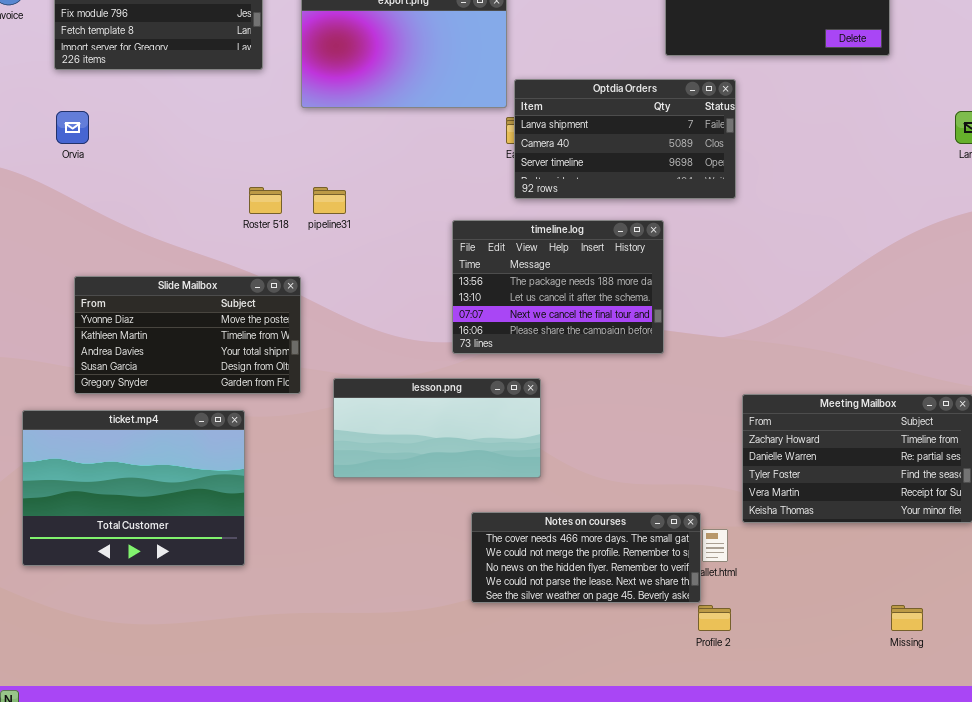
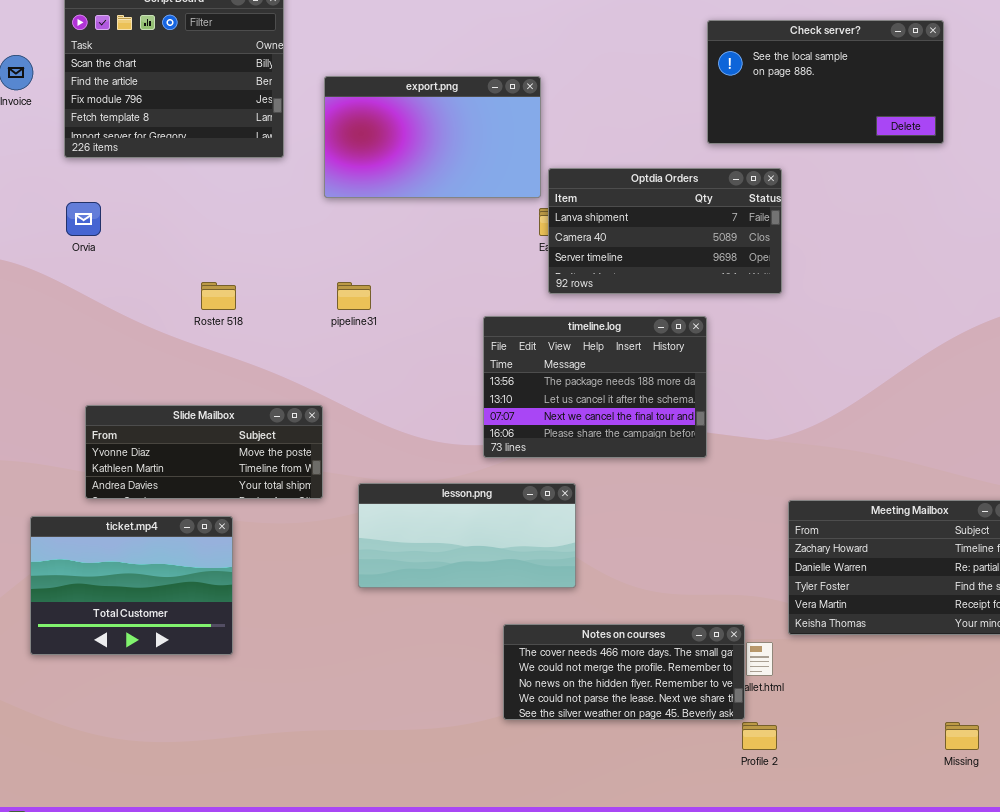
Roster 518: [249,187,282,214] -> [201,282,236,310], moved
Slide Mailbox: [74,276,301,394] -> [85,405,323,499], resized
ticket.mp4: [22,410,245,566] -> [30,516,233,655], resized

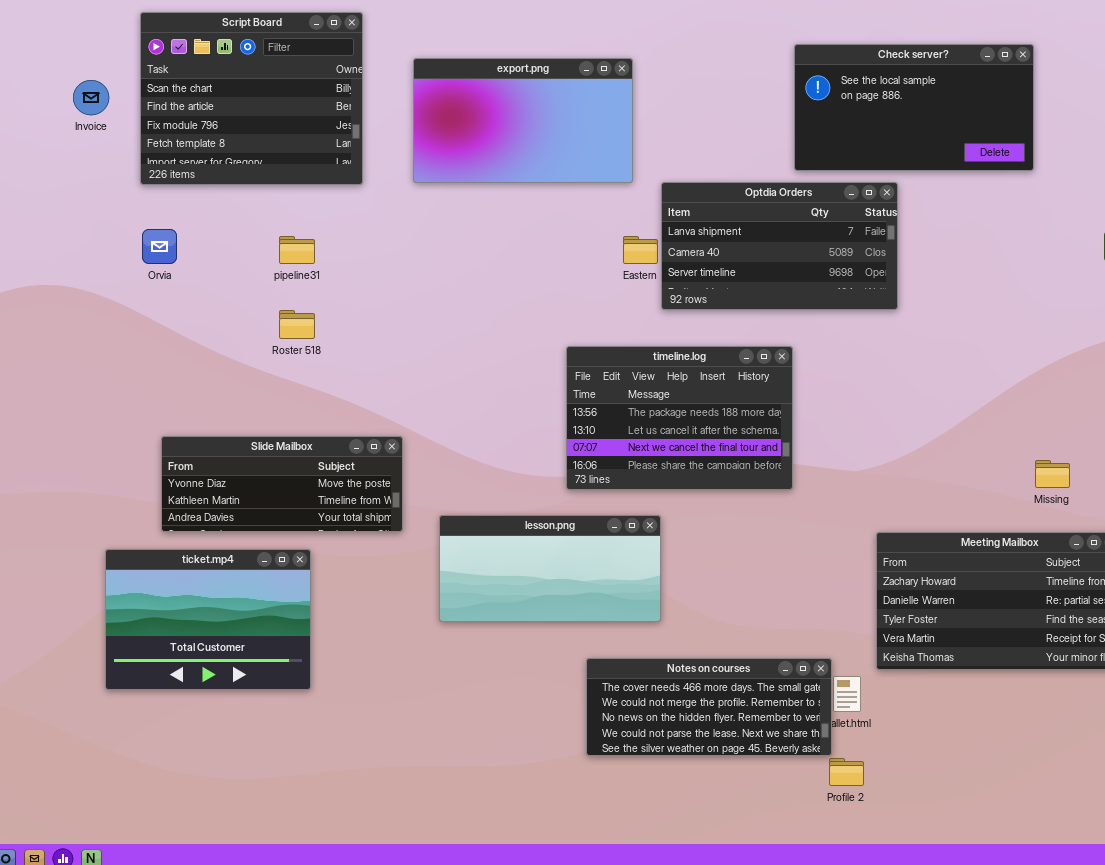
export.png: [324,76,541,198] -> [413,58,633,183], moved
Optdia Orders: [548,168,782,294] -> [661,182,898,310], moved
pipeline31: [337,282,371,310] -> [279,236,315,264], moved
Missing: [945,722,979,750] -> [1035,460,1070,488], moved

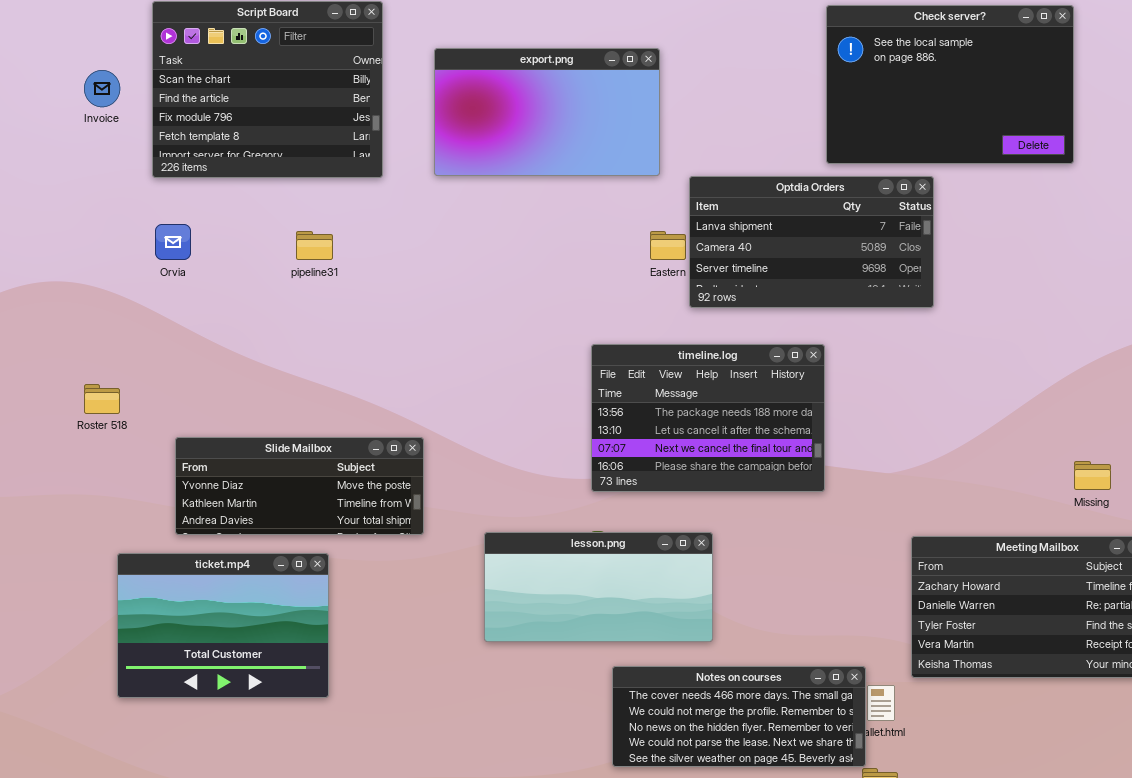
Check server?: [794,44,1034,171] -> [826,5,1074,164], resized
Roster 518: [279,310,315,339] -> [84,384,120,414], moved
lesson.png: [439,515,661,622] -> [484,532,713,642], moved

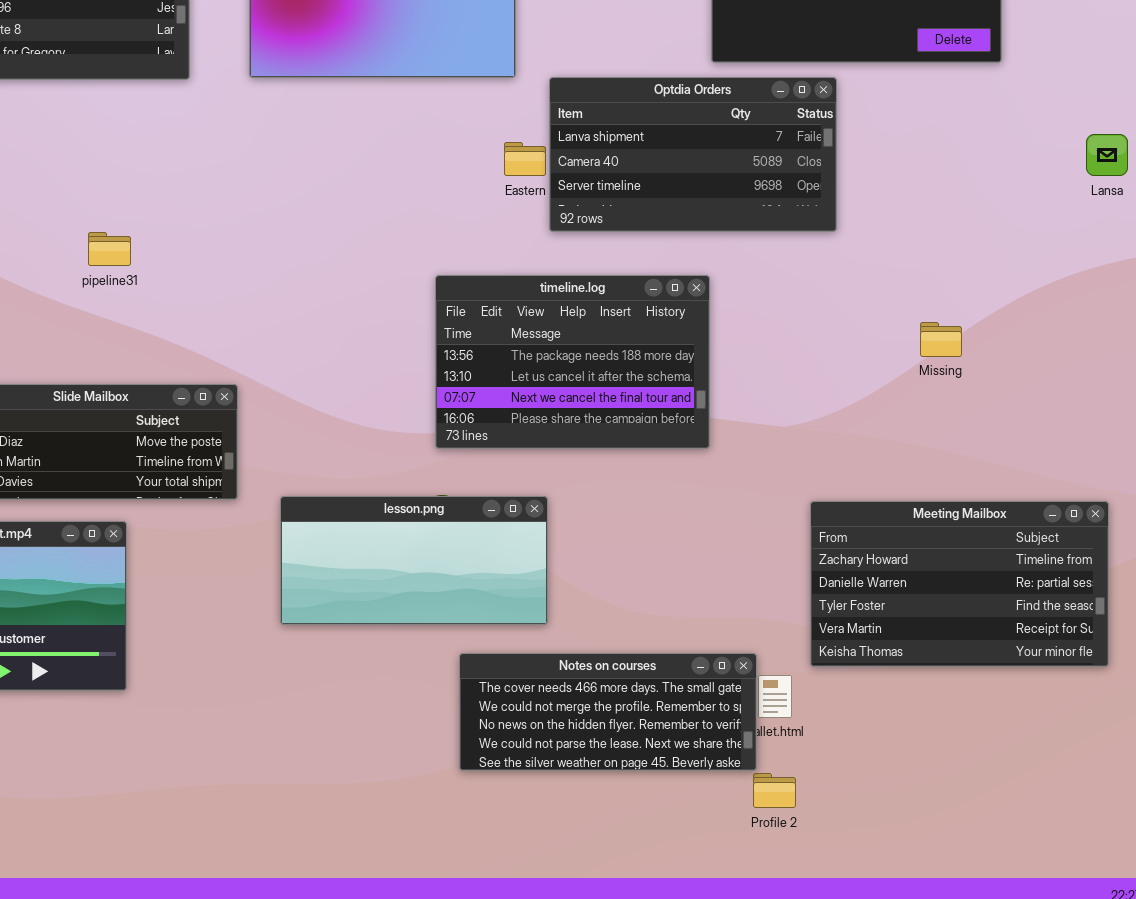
pipeline31: [296,231,333,260] -> [88,232,131,266], moved
Missing: [1074,461,1111,490] -> [920,322,962,357], moved
lesson.png: [484,532,713,642] -> [280,496,548,625], moved

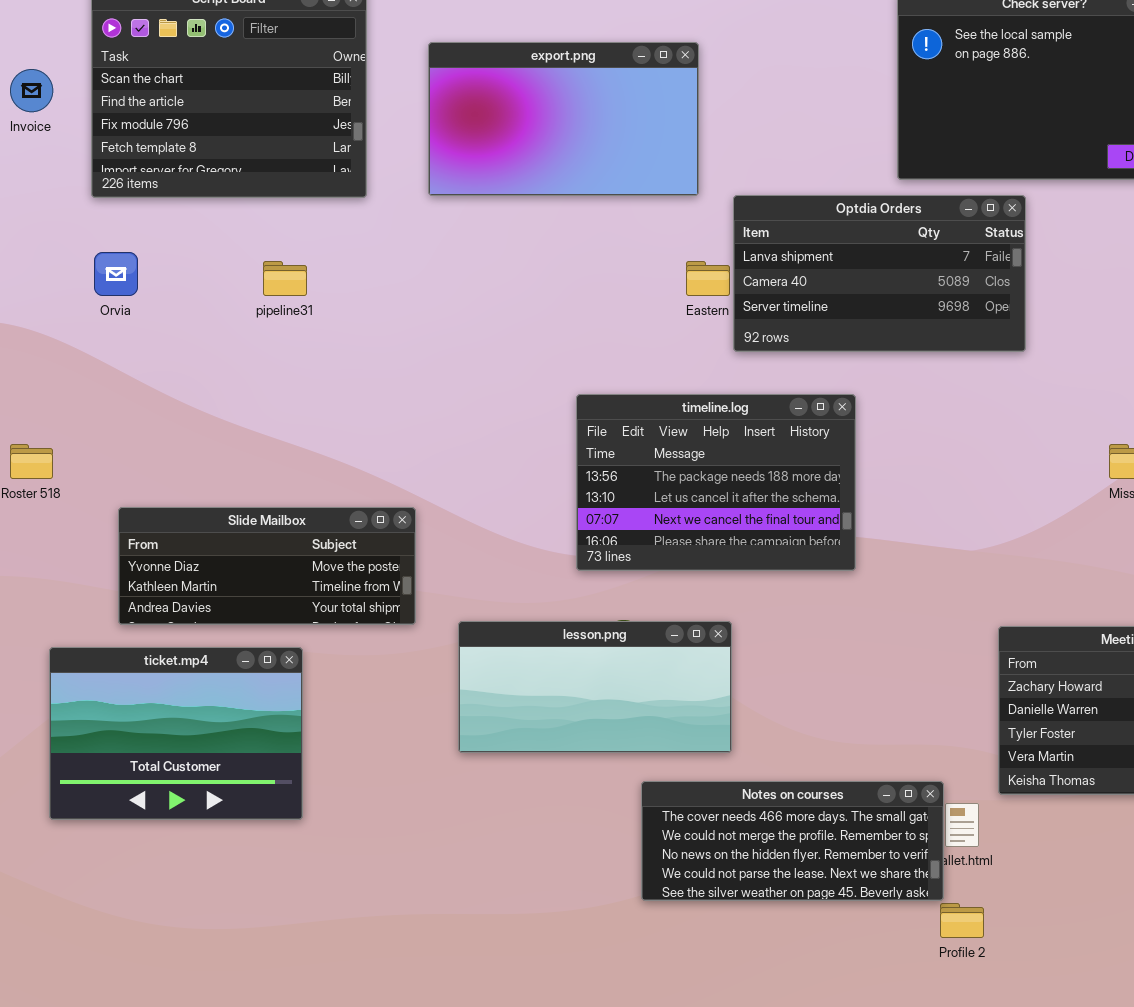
pipeline31: [88,232,131,266] -> [263,261,307,296], moved
timeline.log: [435,275,710,449] -> [576,394,856,571], moved

